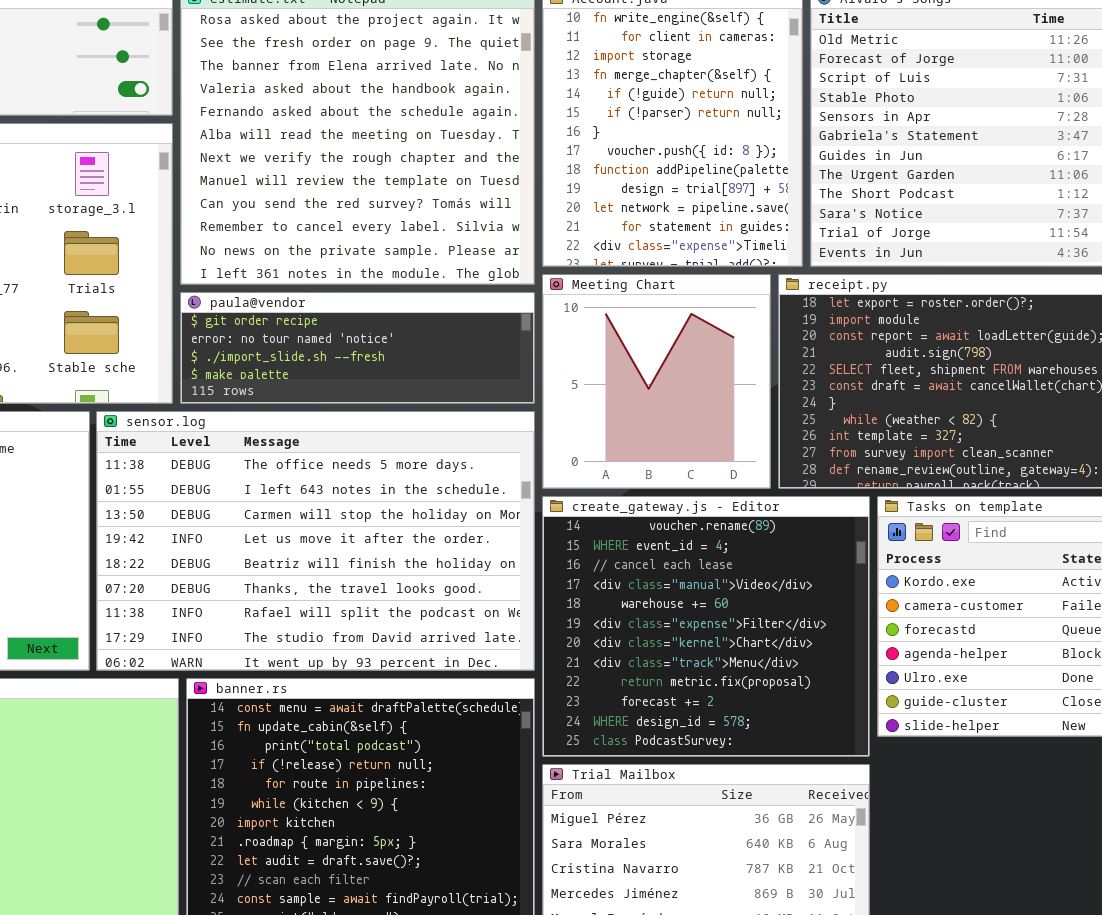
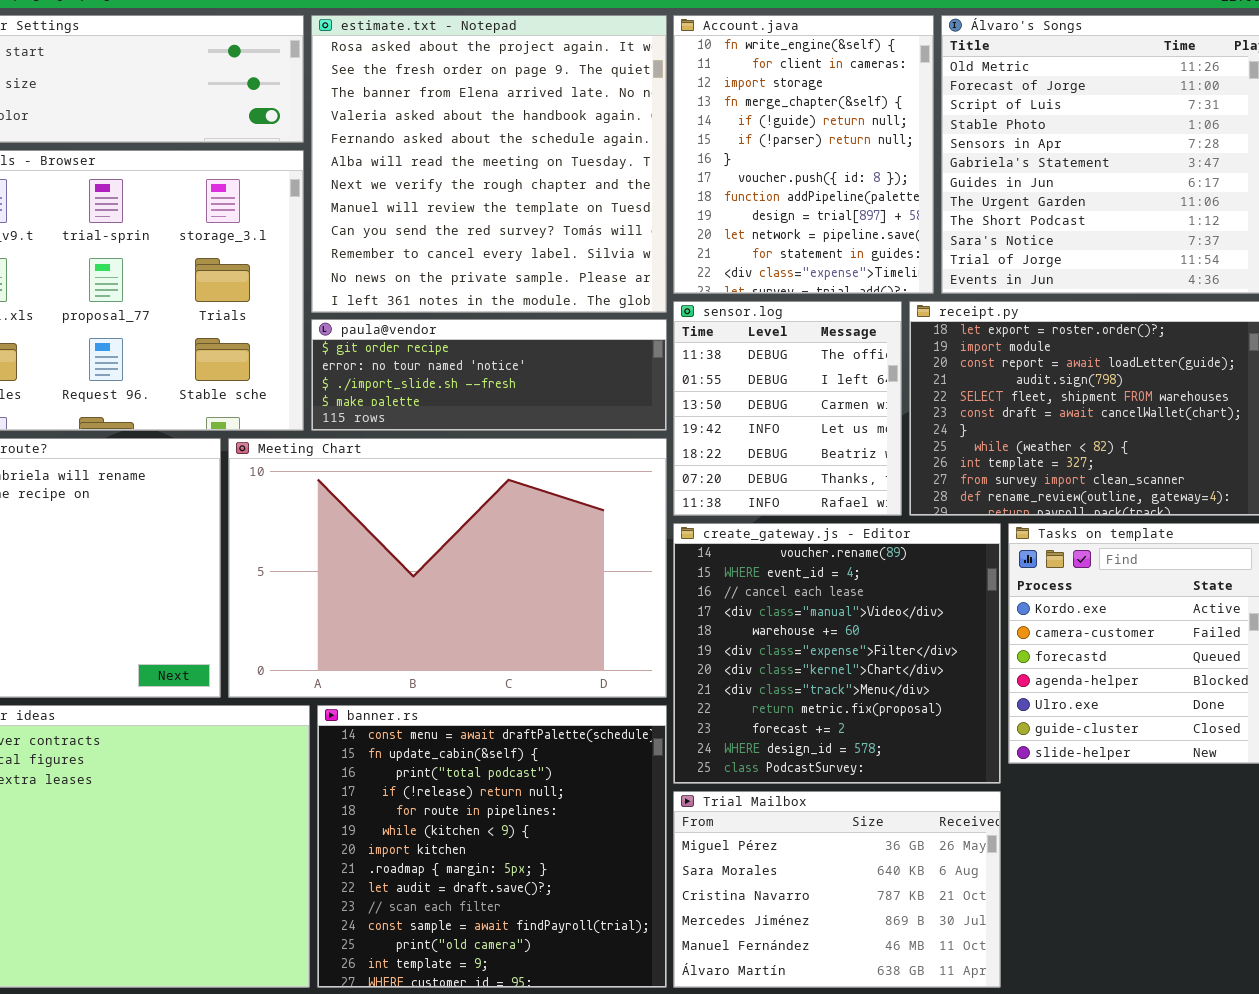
Meeting Chart: [542,274,771,489] -> [228,438,667,698], moved, resized
sensor.log: [96,411,535,671] -> [673,301,902,516], moved, resized

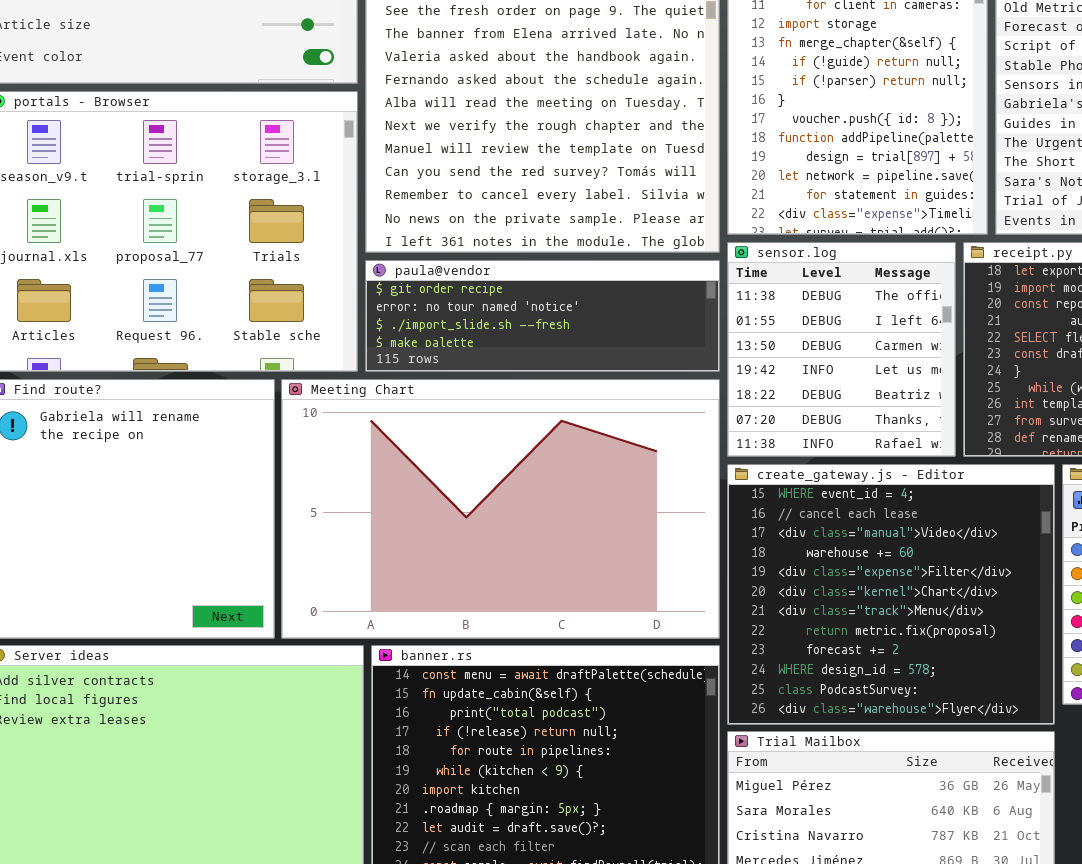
create_gateway.js - Editor: [673,523,1001,784] -> [727,464,1055,725], scrolled down 1 row

